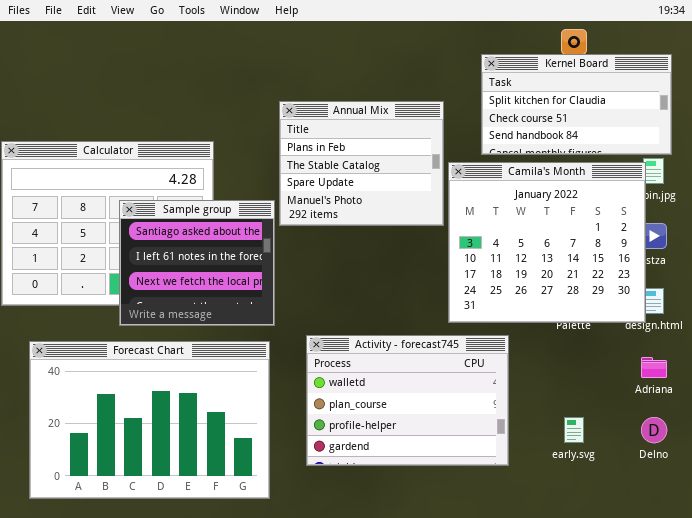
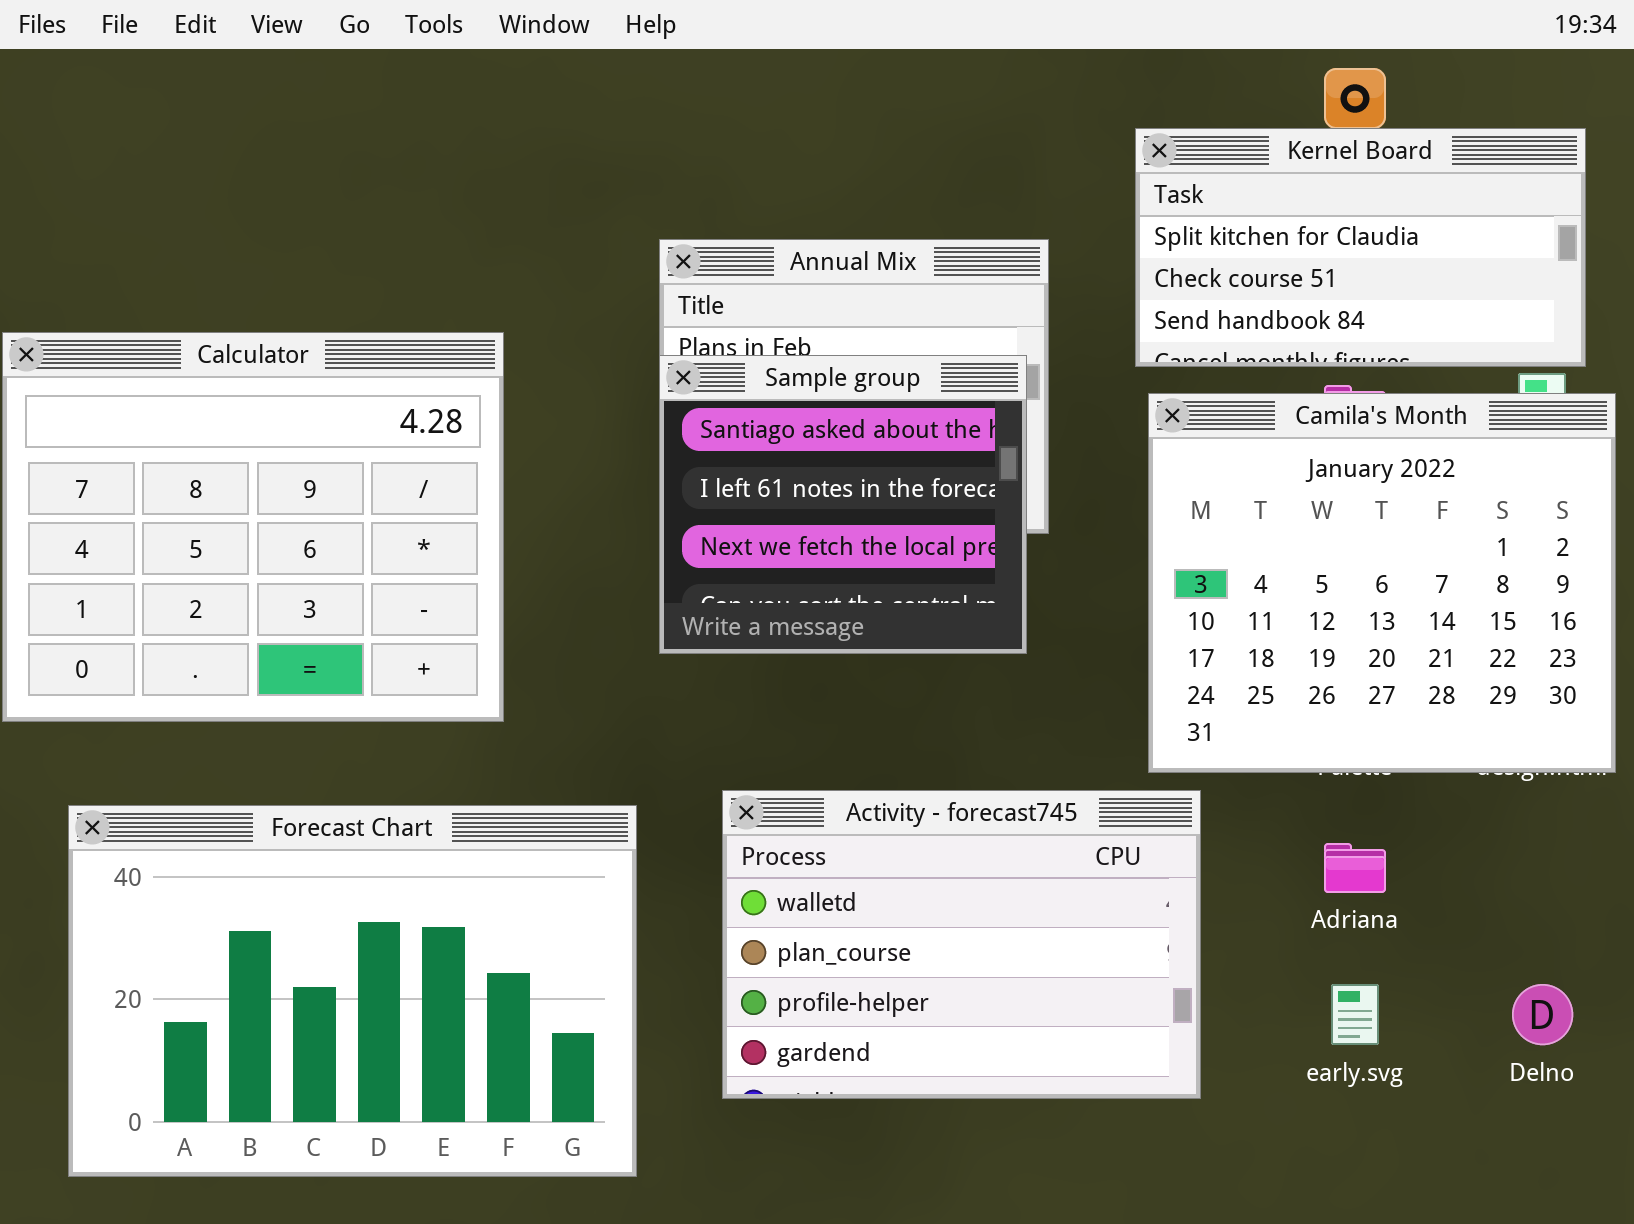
Camila's Month: [448,162,646,323] -> [1148,393,1616,773], moved
Sample group: [119,200,275,326] -> [659,355,1027,654], moved
Adriana: [641,357,667,378] -> [1324,843,1386,893], moved

